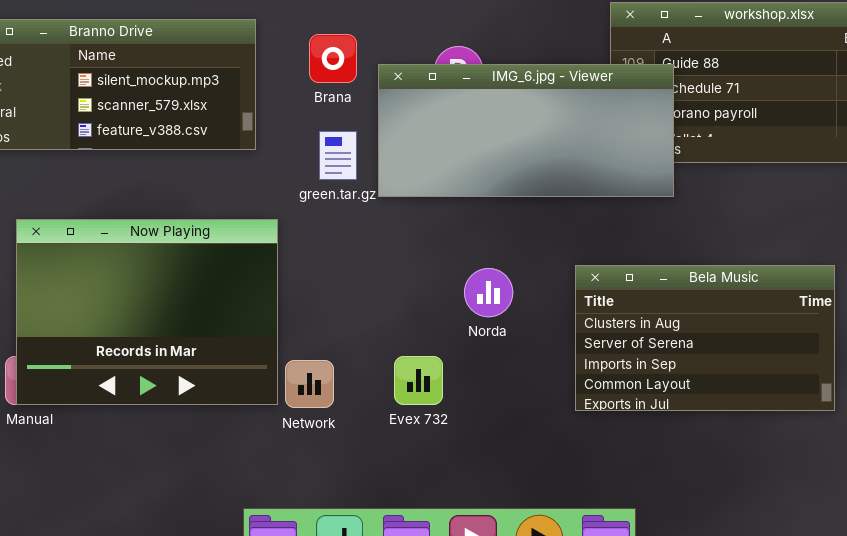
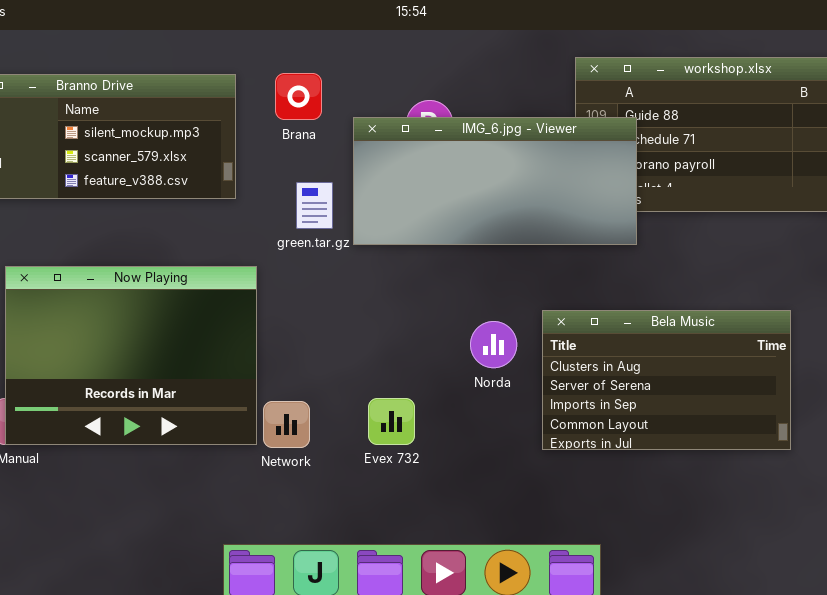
Brana: [309,34,357,83] -> [275,73,322,120], moved
Norda: [464,268,513,317] -> [470,321,517,368], moved

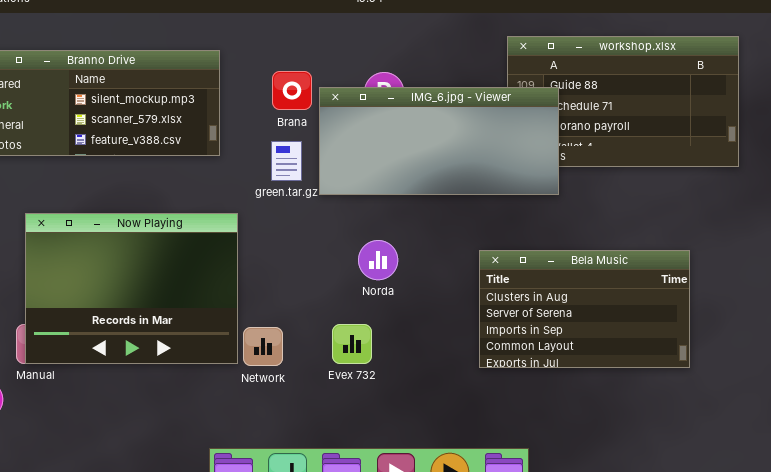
Brana: [275,73,322,120] -> [272,71,312,110], moved
Norda: [470,321,517,368] -> [358,240,398,280], moved

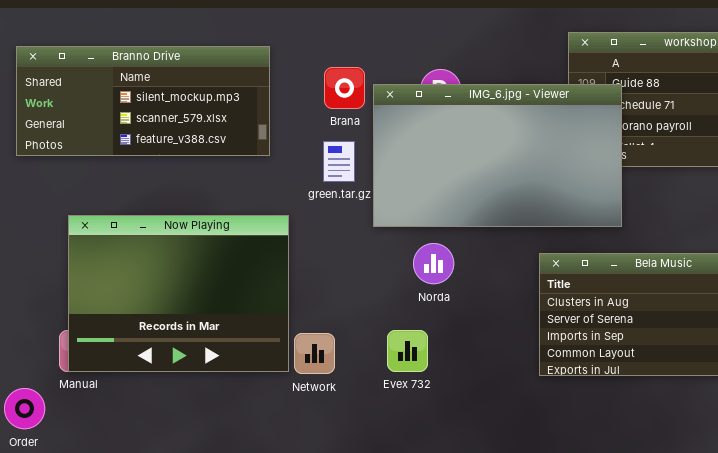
IMG_6.jpg - Viewer: [319,87,559,195] -> [373,84,622,227], resized

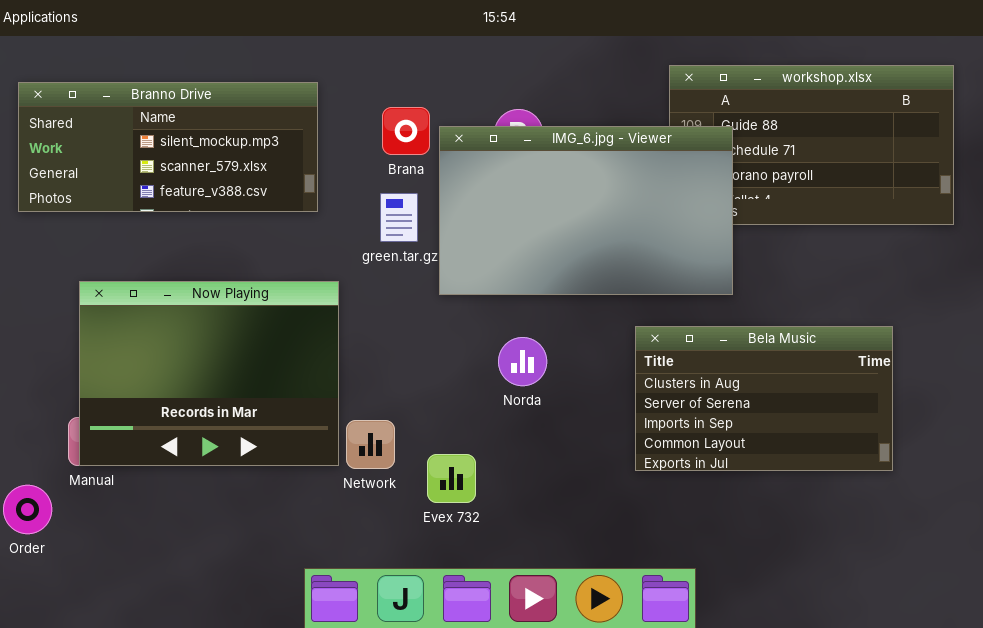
Norda: [413,243,454,284] -> [498,337,547,386], moved
Evex 732: [387,330,428,372] -> [427,454,476,503], moved

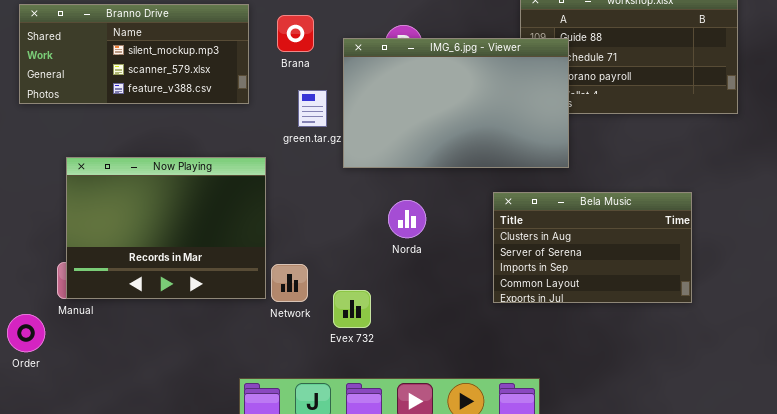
Brana: [382,107,430,155] -> [277,15,314,52], moved

